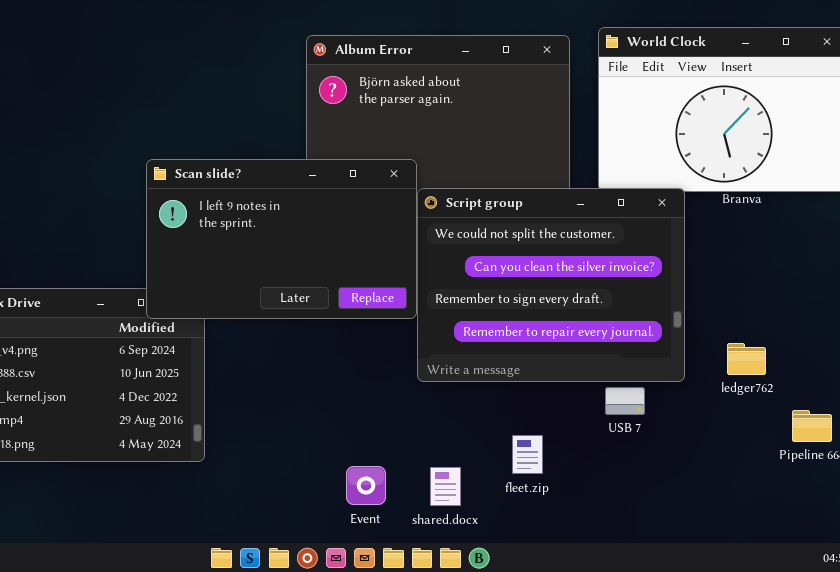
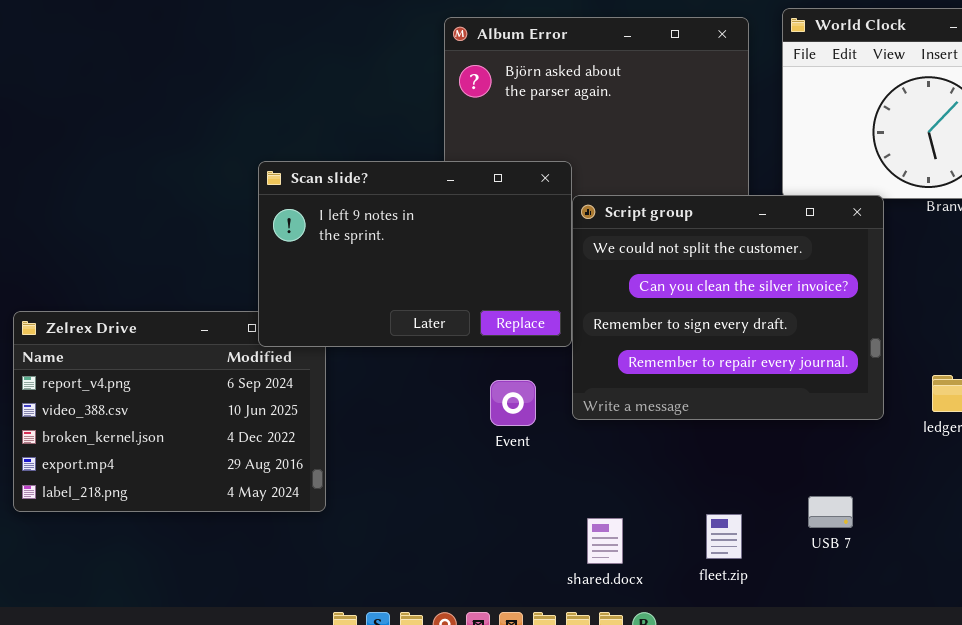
USB 7: [605,387,645,415] -> [808,496,853,528], moved
fleet.zip: [512,435,543,474] -> [706,514,742,559], moved
Event: [346,466,386,505] -> [490,380,536,426], moved

